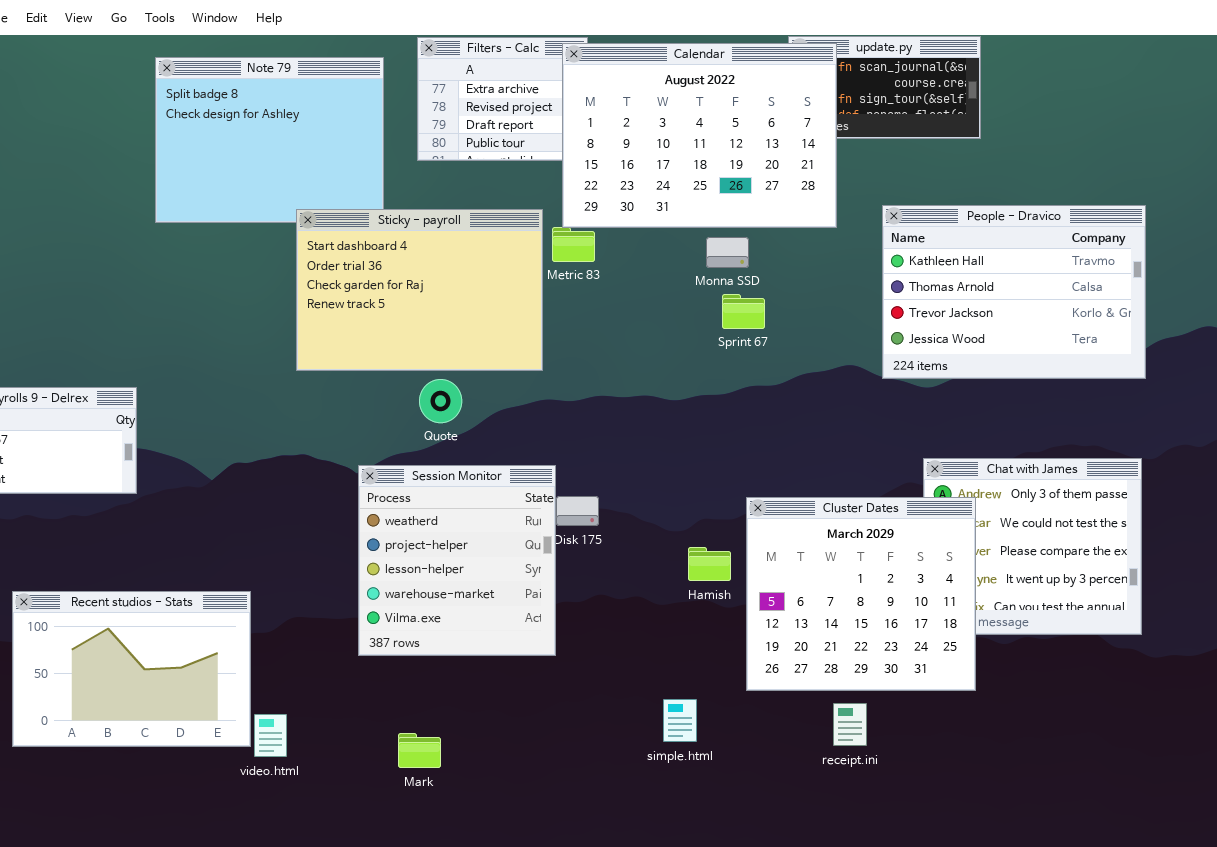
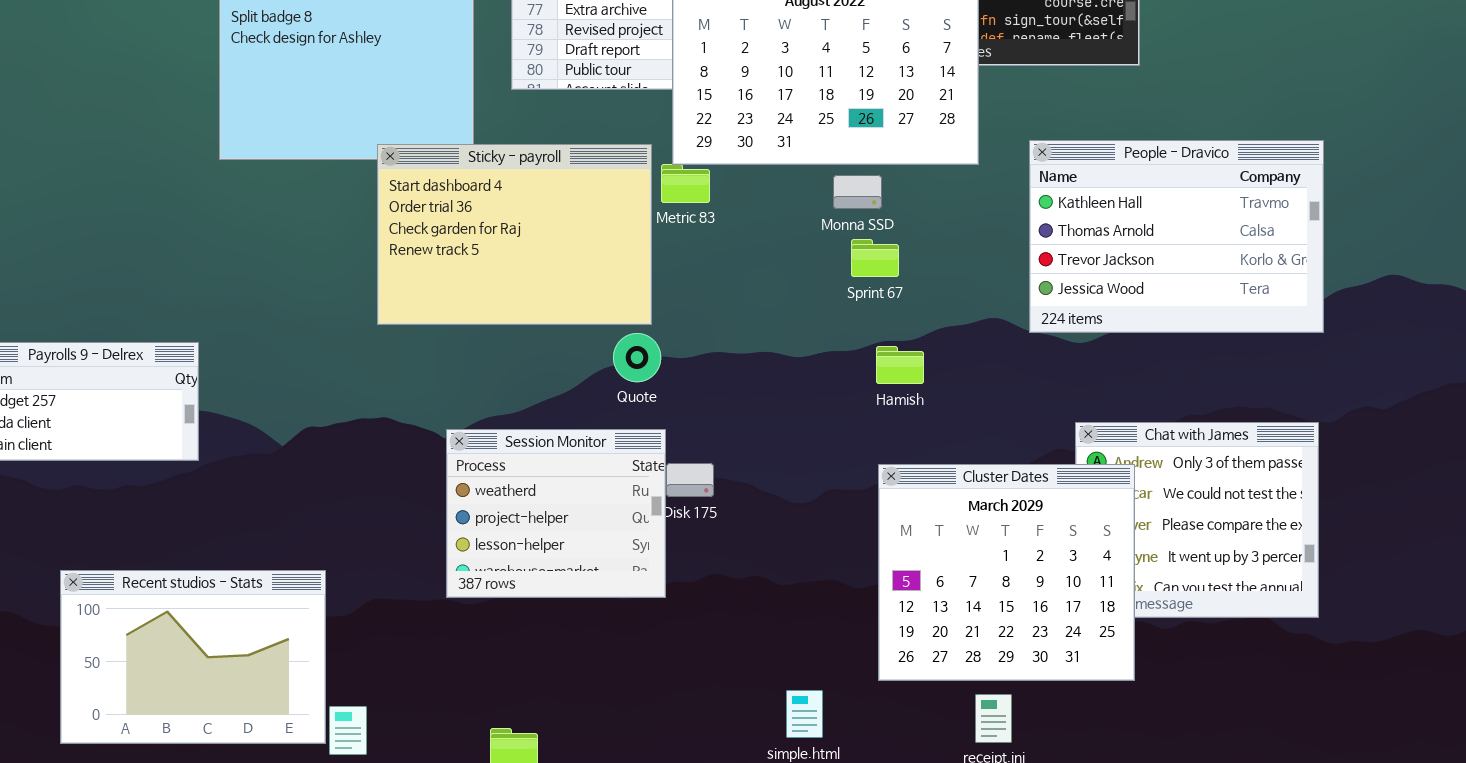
Quote: [419,379,462,423] -> [613,333,661,382], moved
Session Monitor: [358,465,556,656] -> [446,429,666,598], resized
Hamish: [688,547,731,581] -> [876,346,924,384], moved

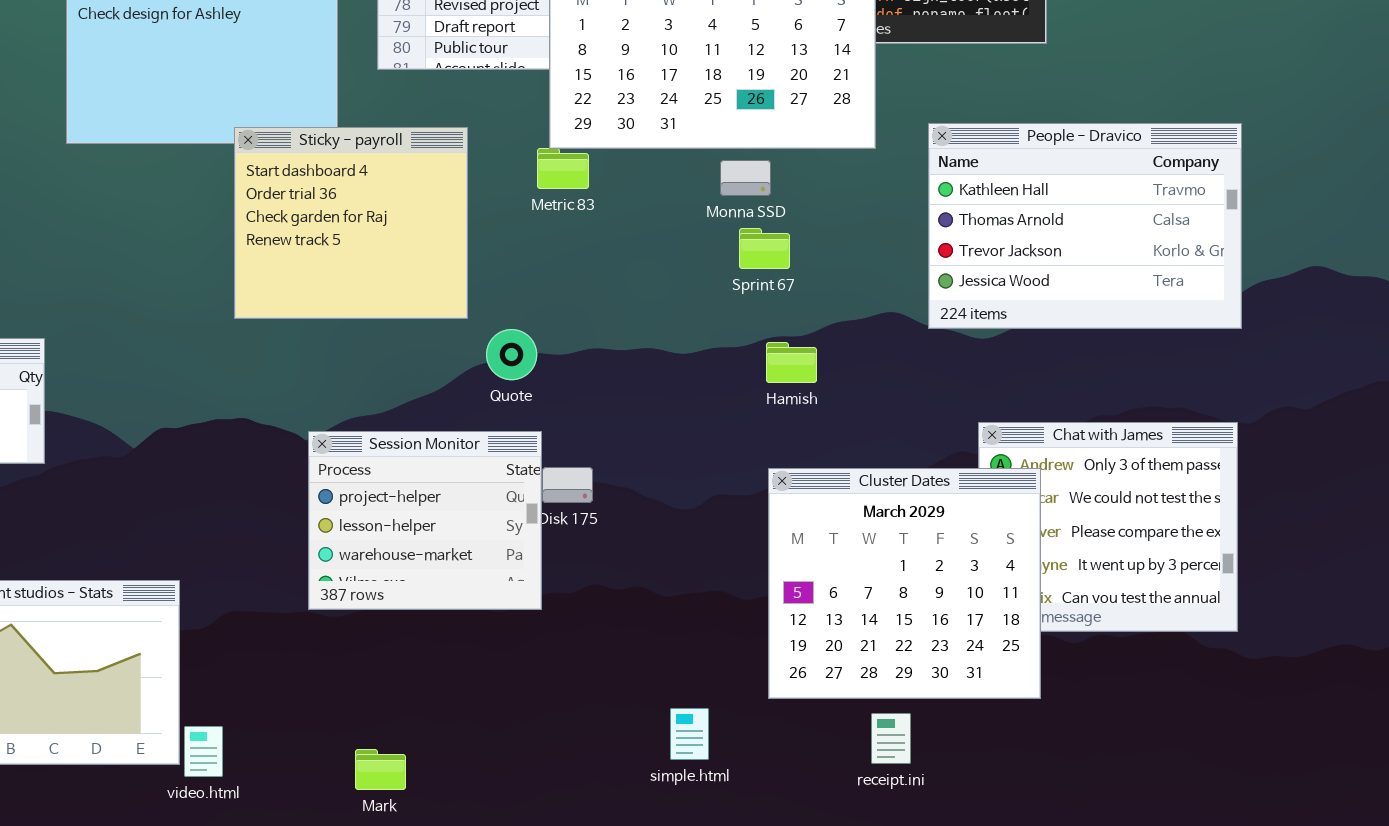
Sticky - payroll: [377,144,652,325] -> [234,127,468,319], resized
Session Monitor: [446,429,666,598] -> [308,431,542,610], scrolled down 1 row

